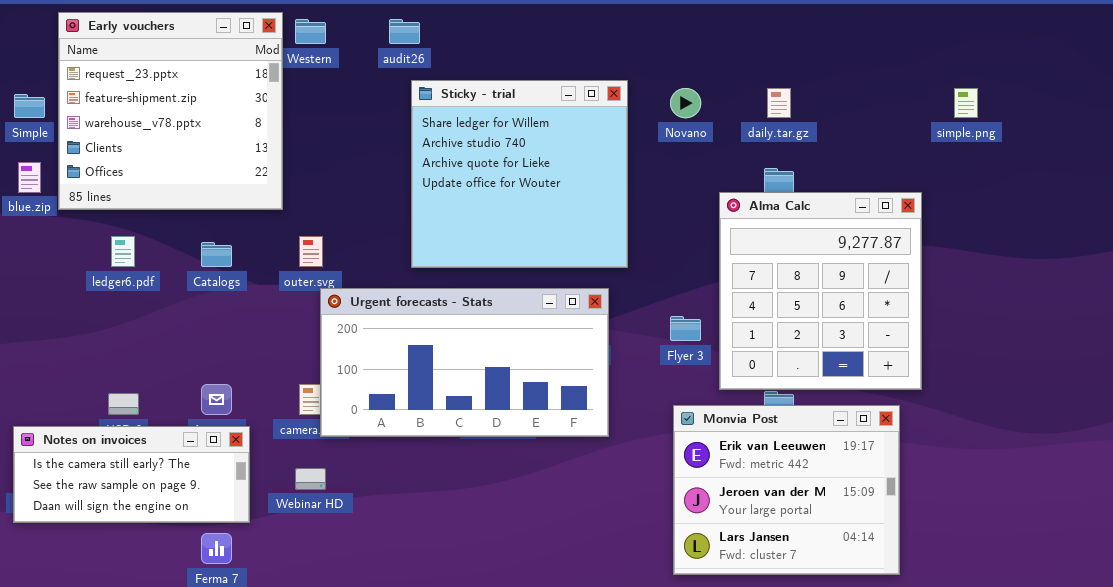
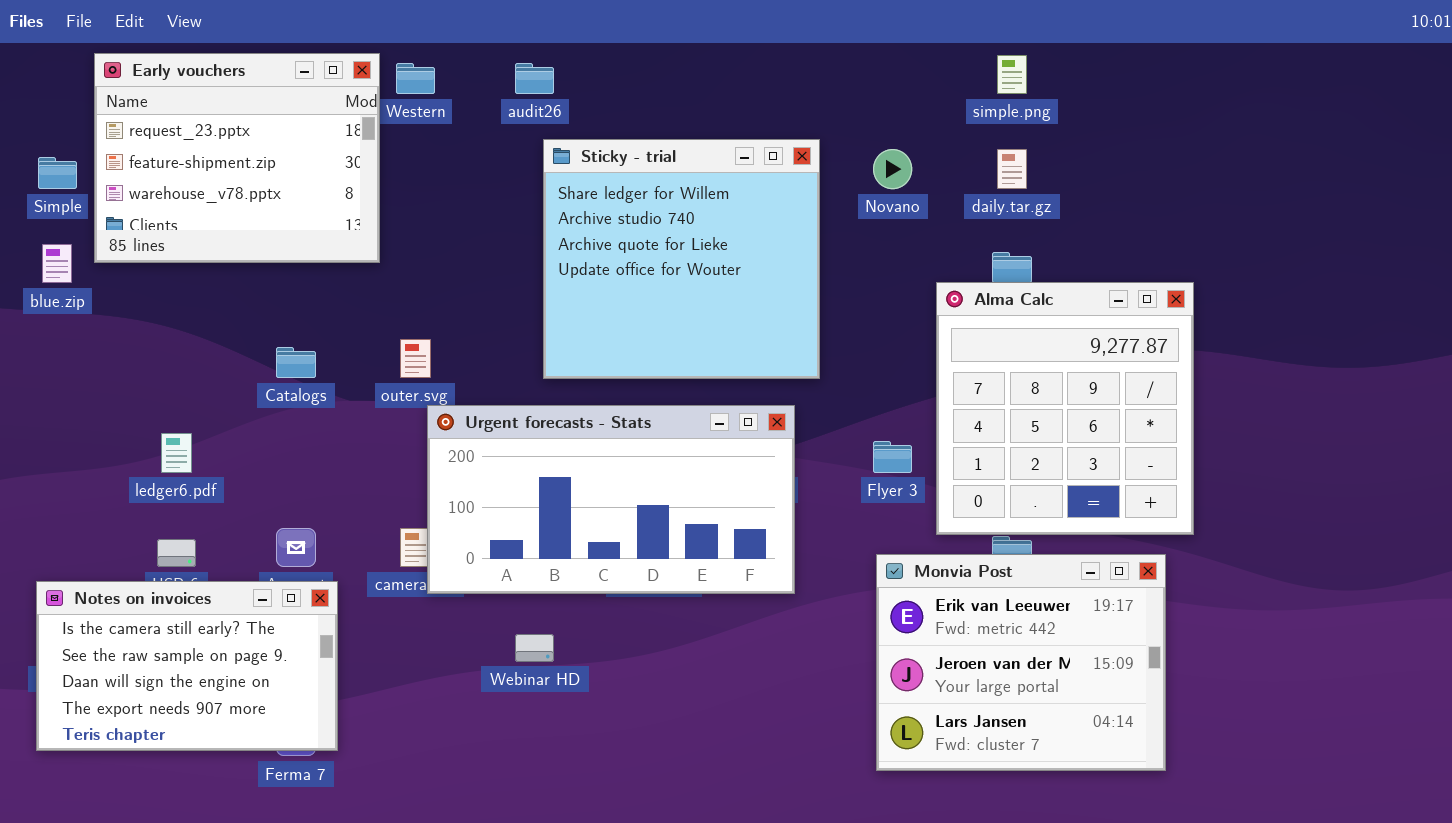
Early vouchers: [58,12,283,210] -> [94,53,380,263], resized
simple.png: [954,88,978,118] -> [997,55,1027,94], moved
ledger6.pdf: [111,236,135,267] -> [161,433,192,473], moved
Notes on invoices: [13,426,250,523] -> [36,581,338,751], resized
Webinar HD: [295,468,326,490] -> [515,634,554,662], moved

